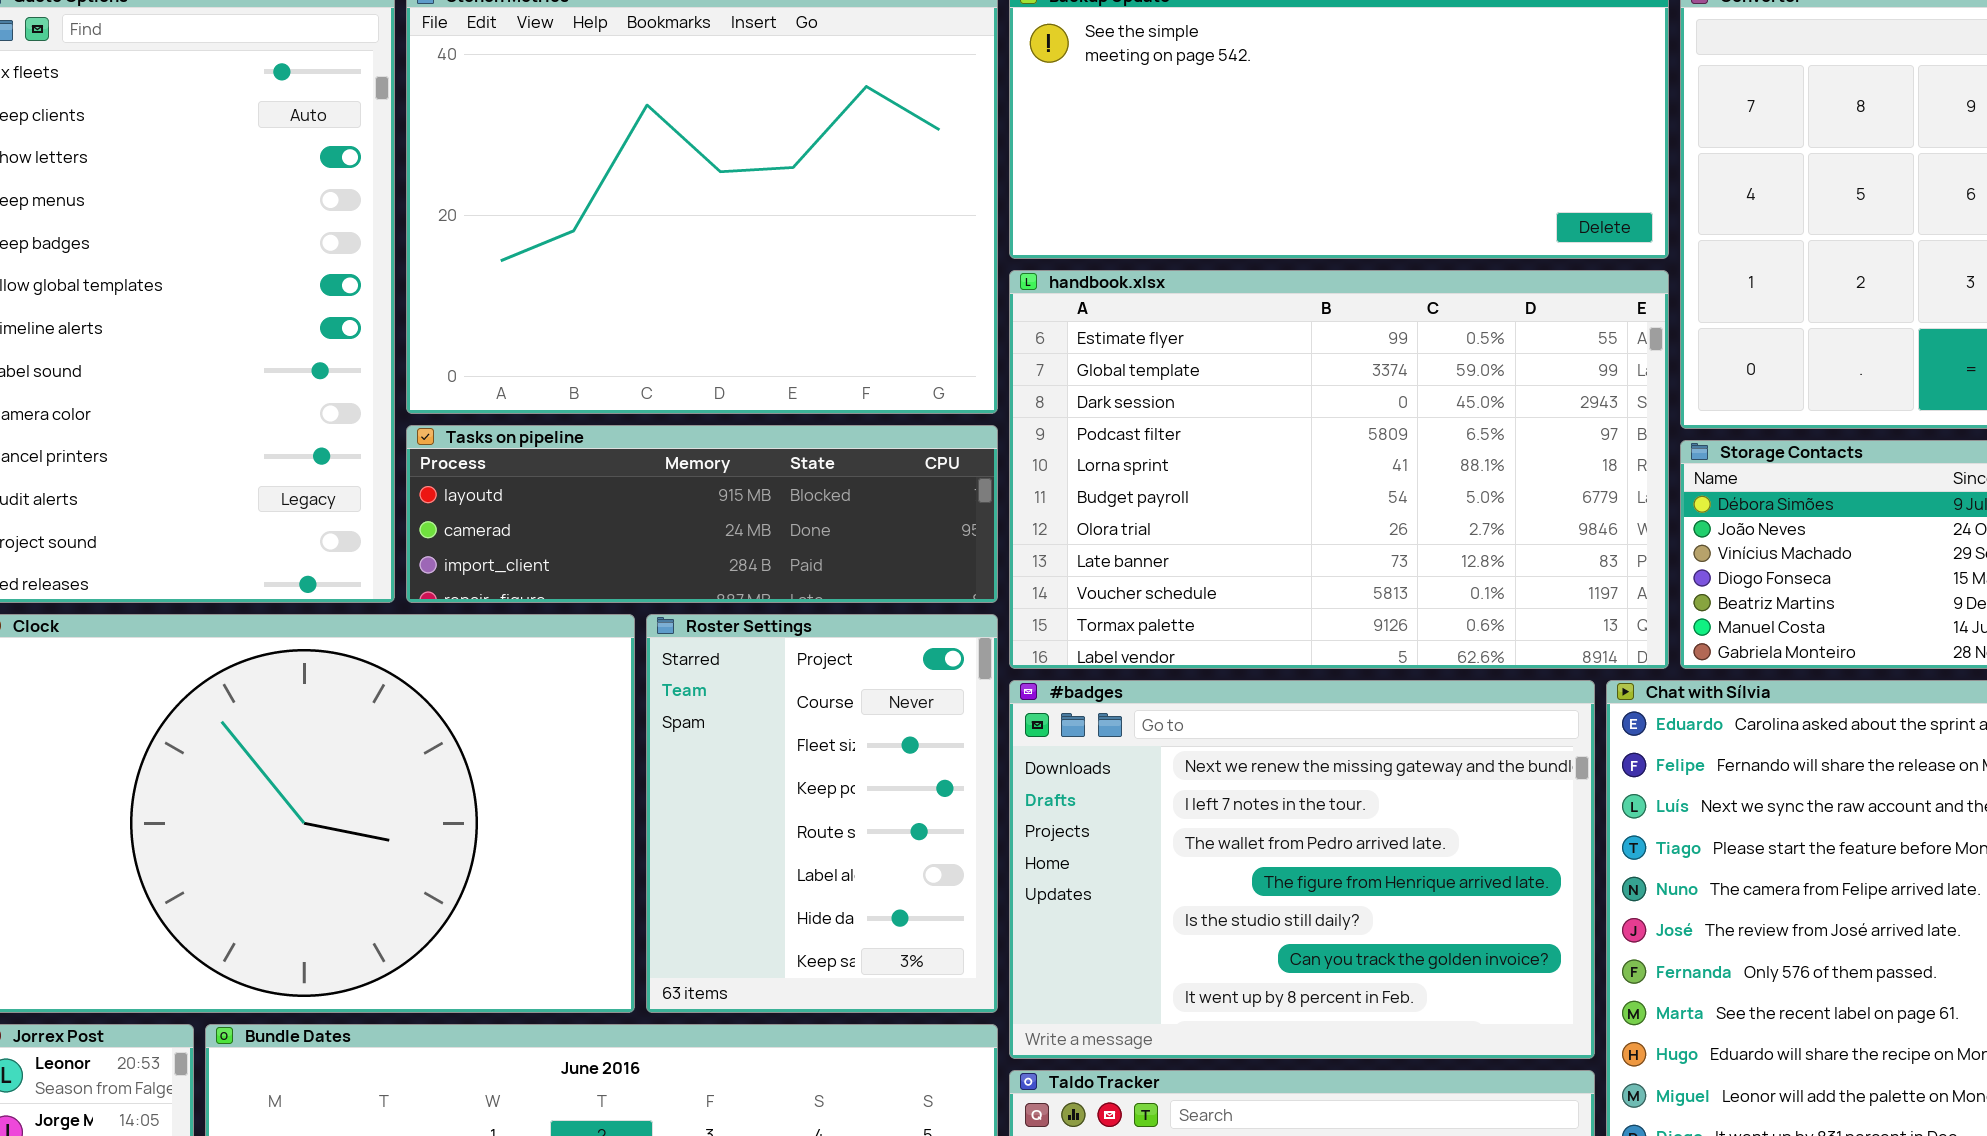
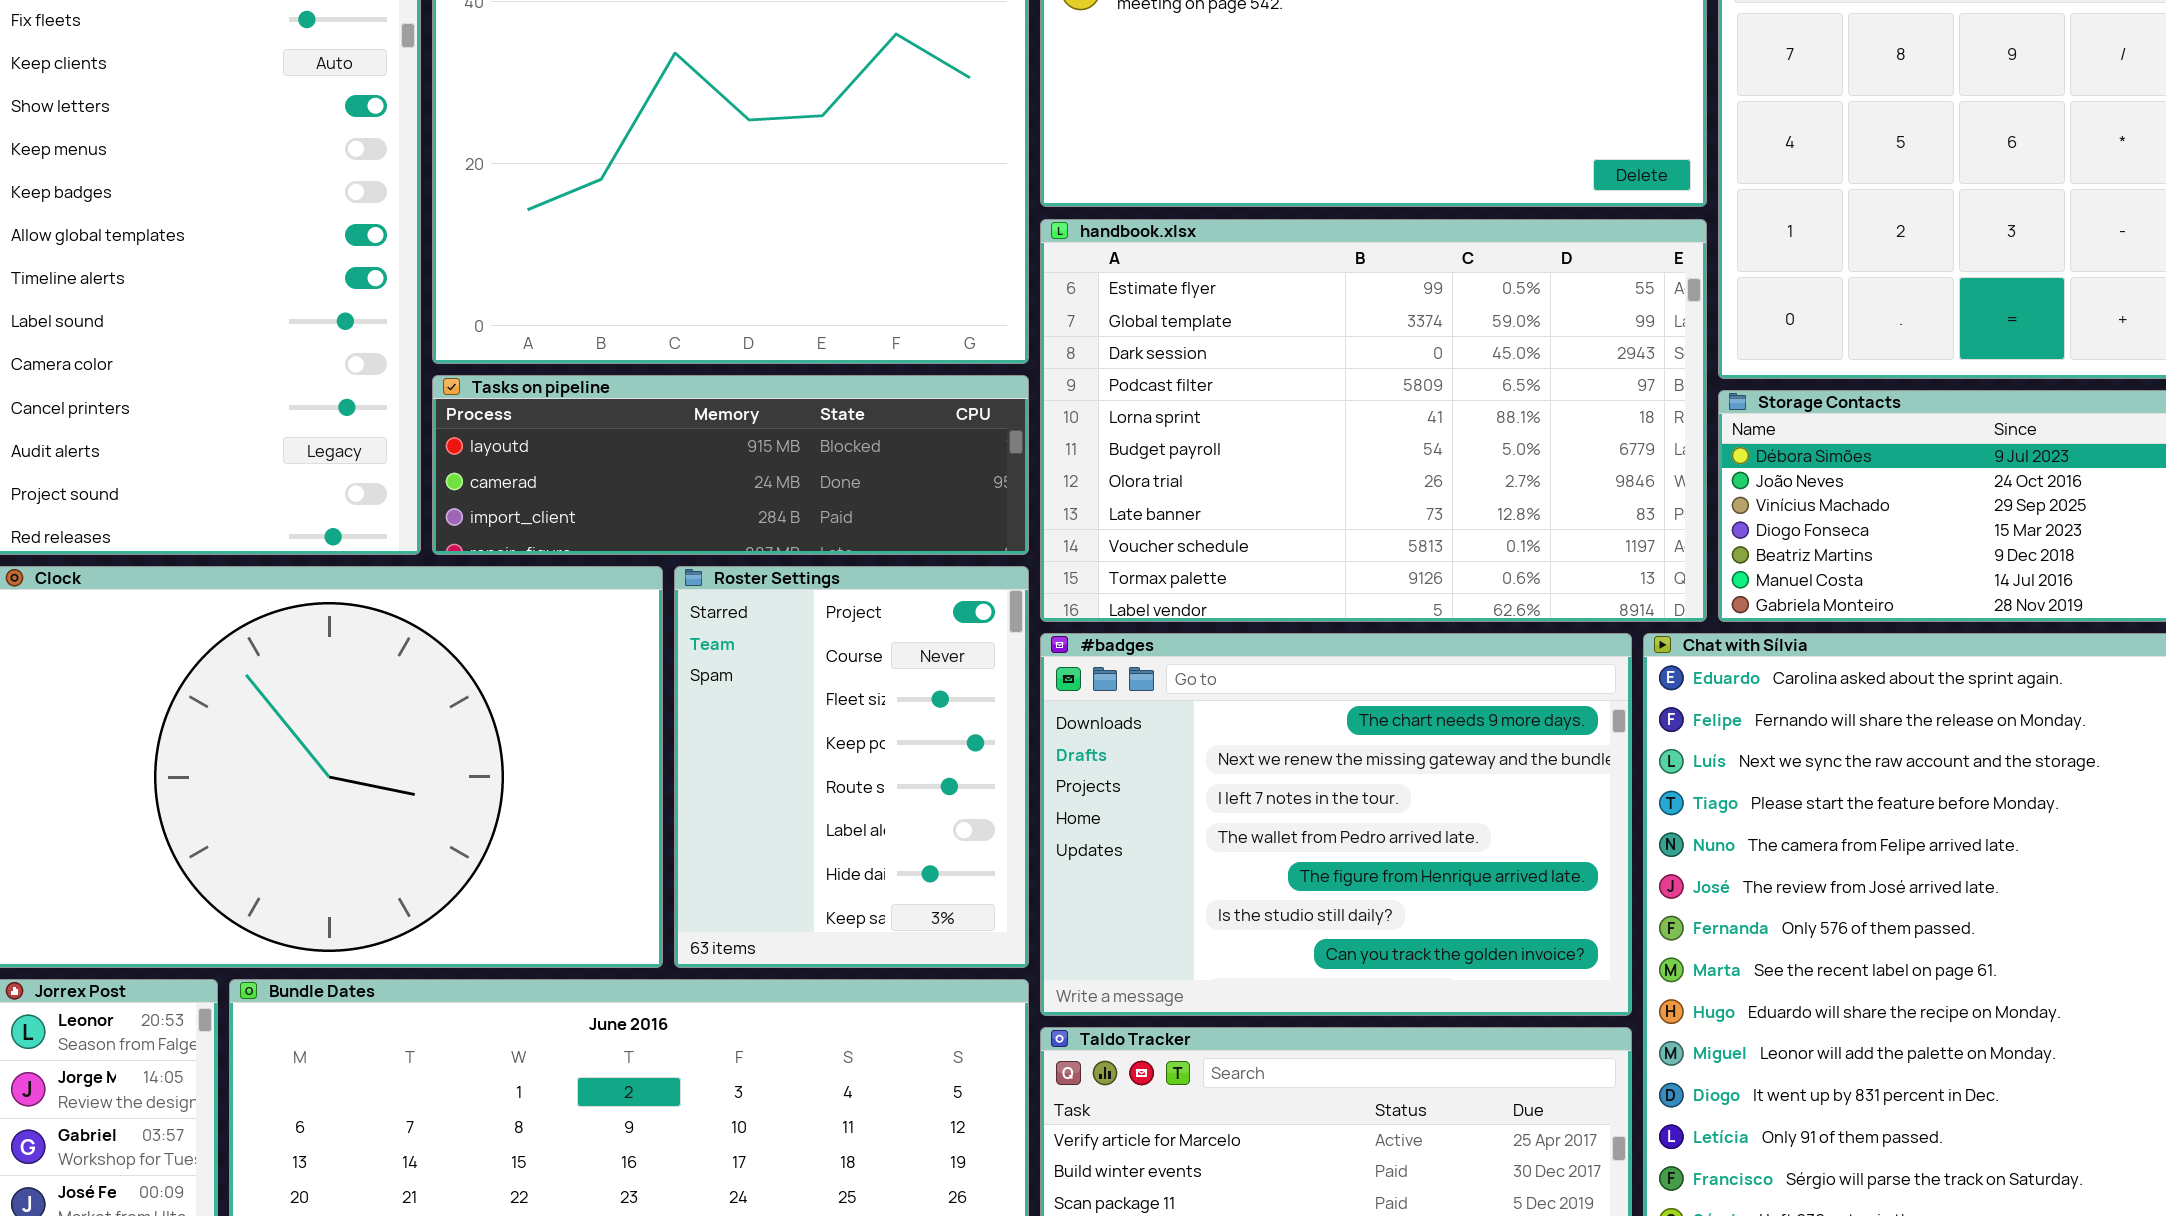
#badges: [1009,680,1595,1059] -> [1040,633,1632,1016], scrolled up 1 row

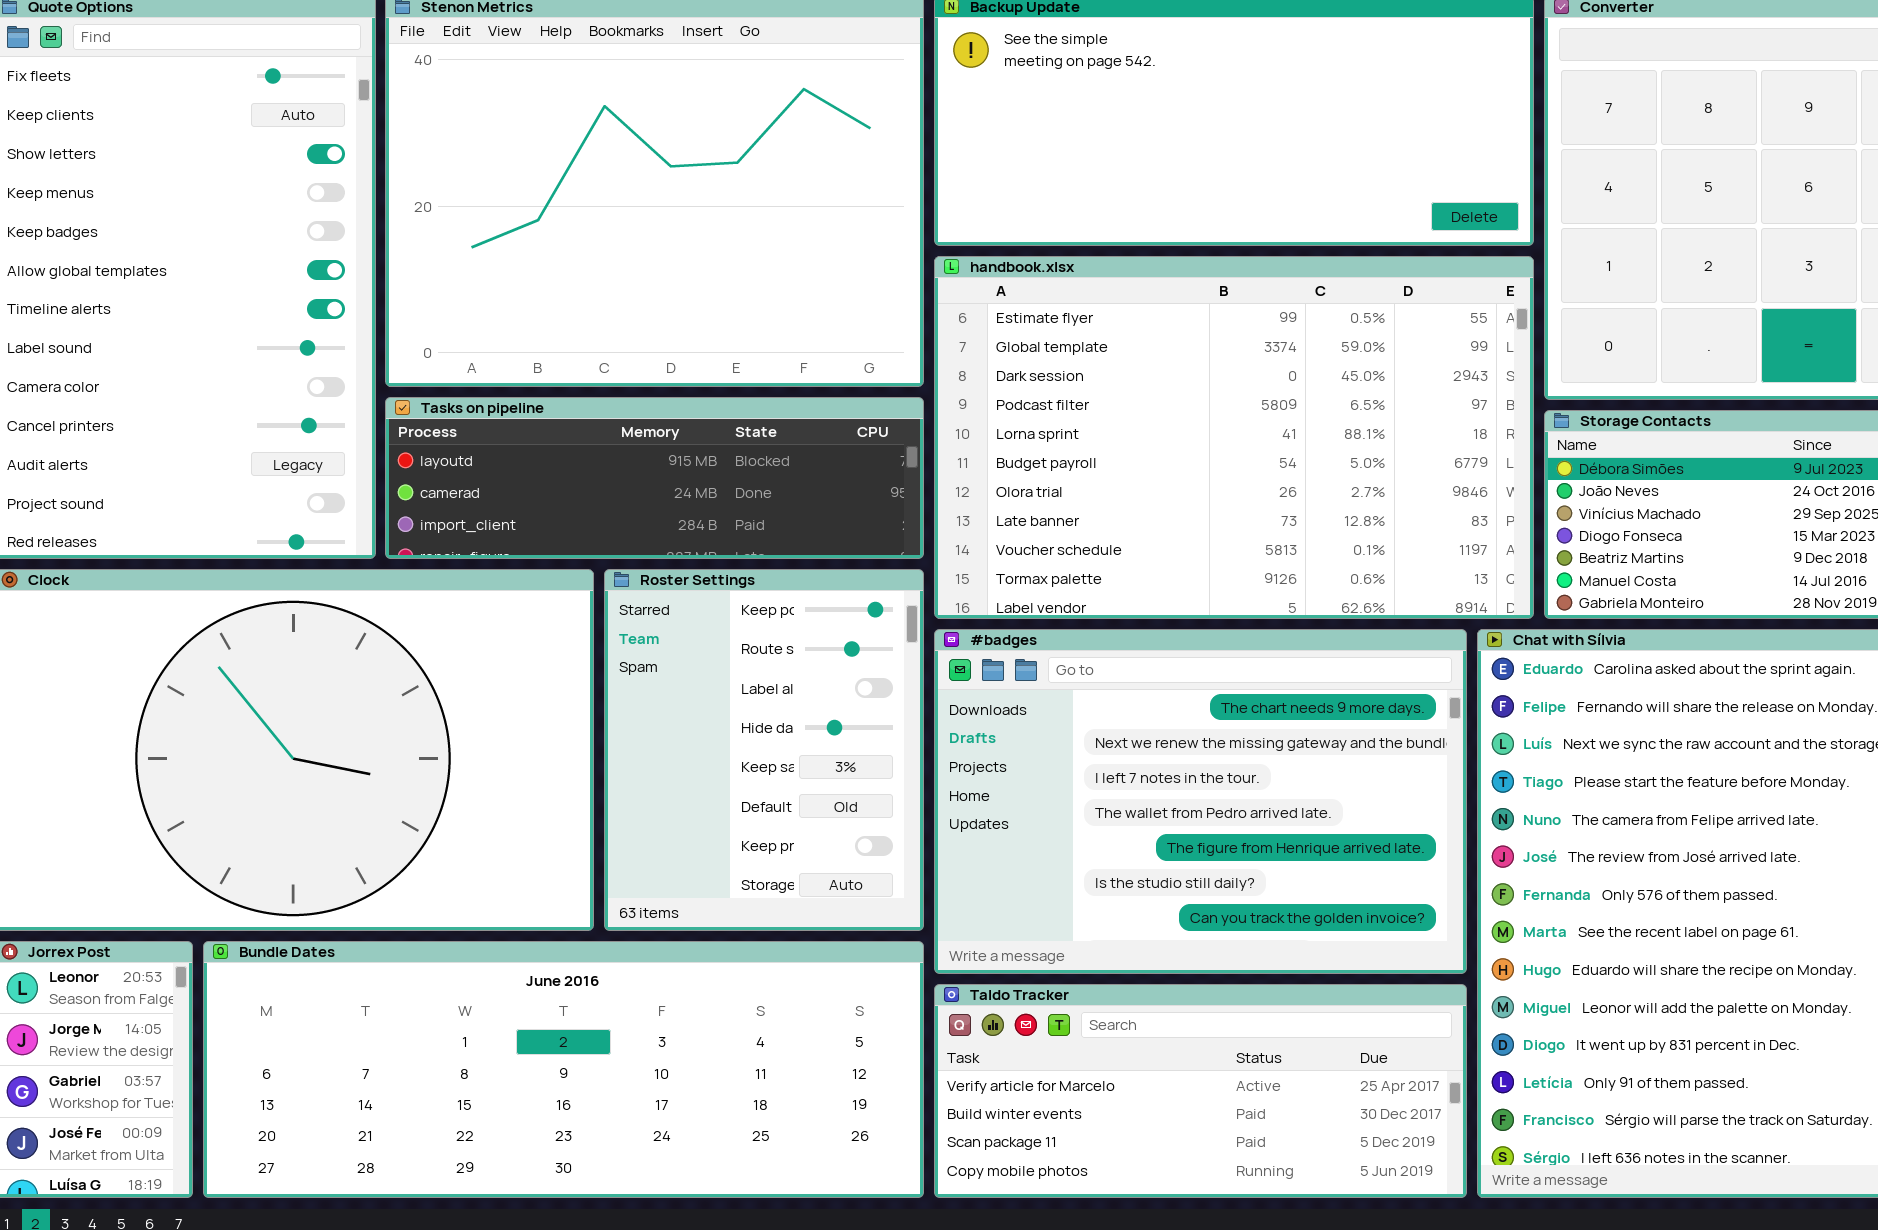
Roster Settings: [674,566,1029,968] -> [604,569,924,931], scrolled down 3 rows

